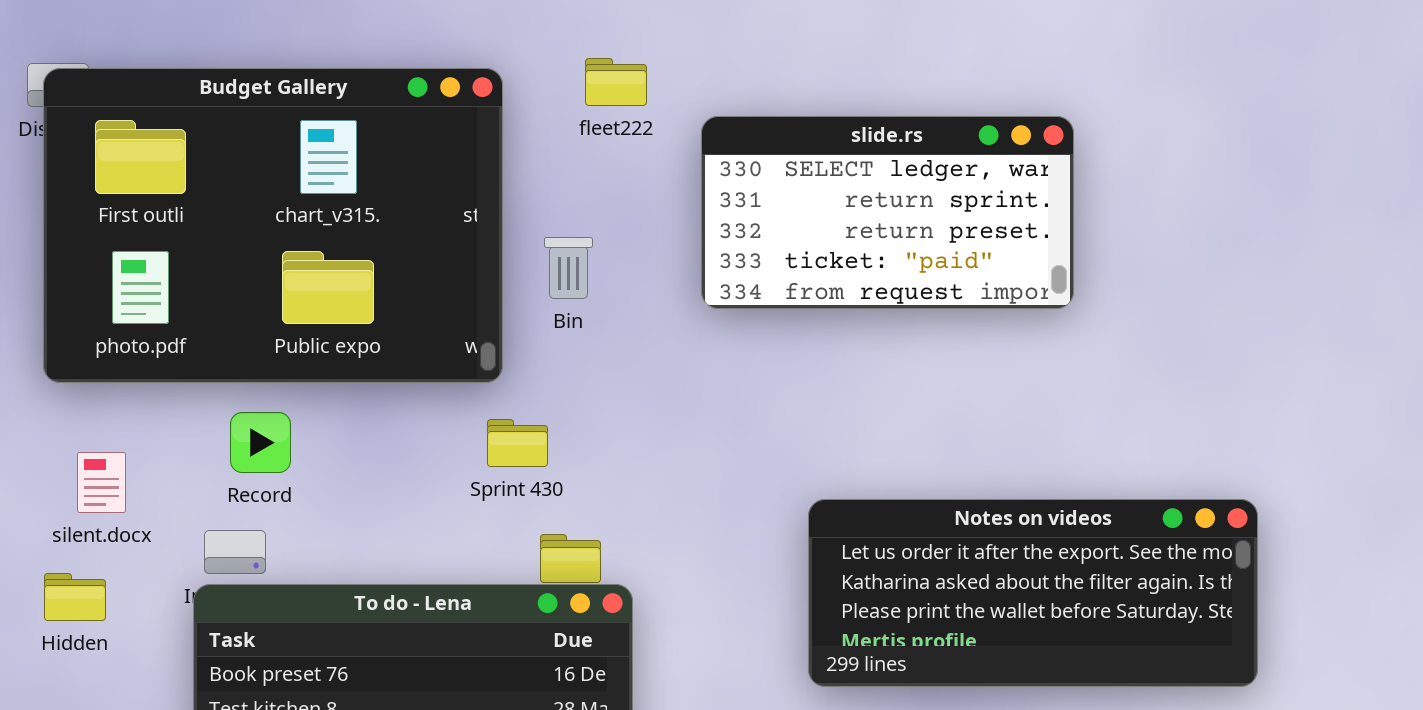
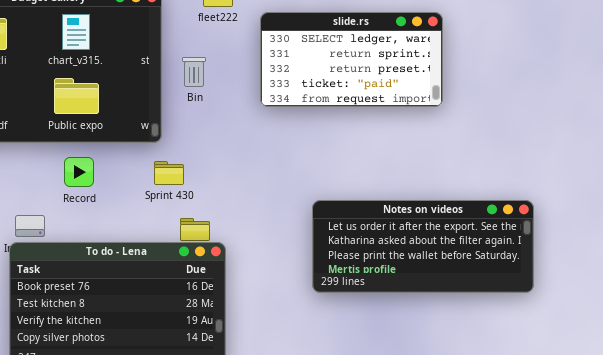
Bin: [544,237,593,299] -> [182,57,206,87], moved
Record: [230,412,291,473] -> [64,157,94,187], moved

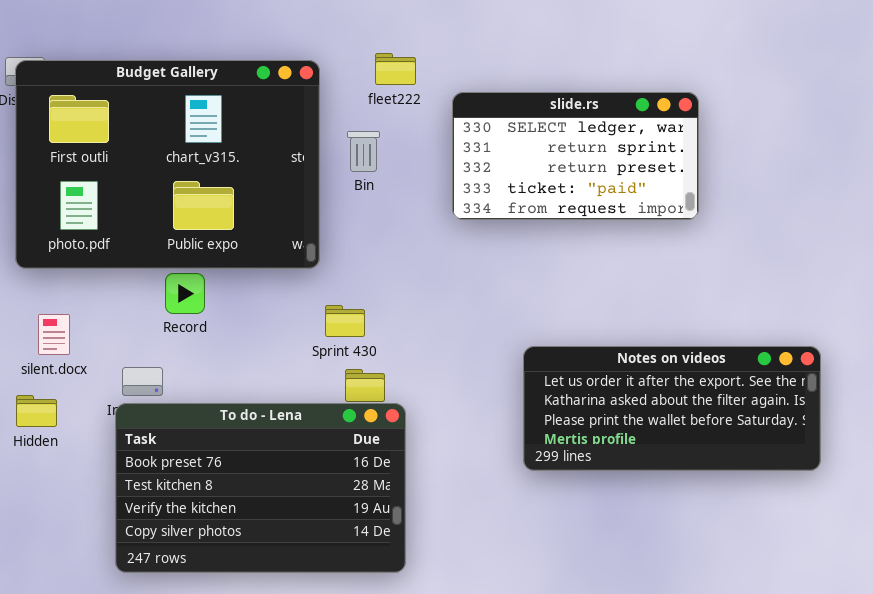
Bin: [182,57,206,87] -> [347,131,380,172], moved
Record: [64,157,94,187] -> [165,273,205,314], moved
Sprint 430: [154,161,184,185] -> [325,305,365,337], moved

